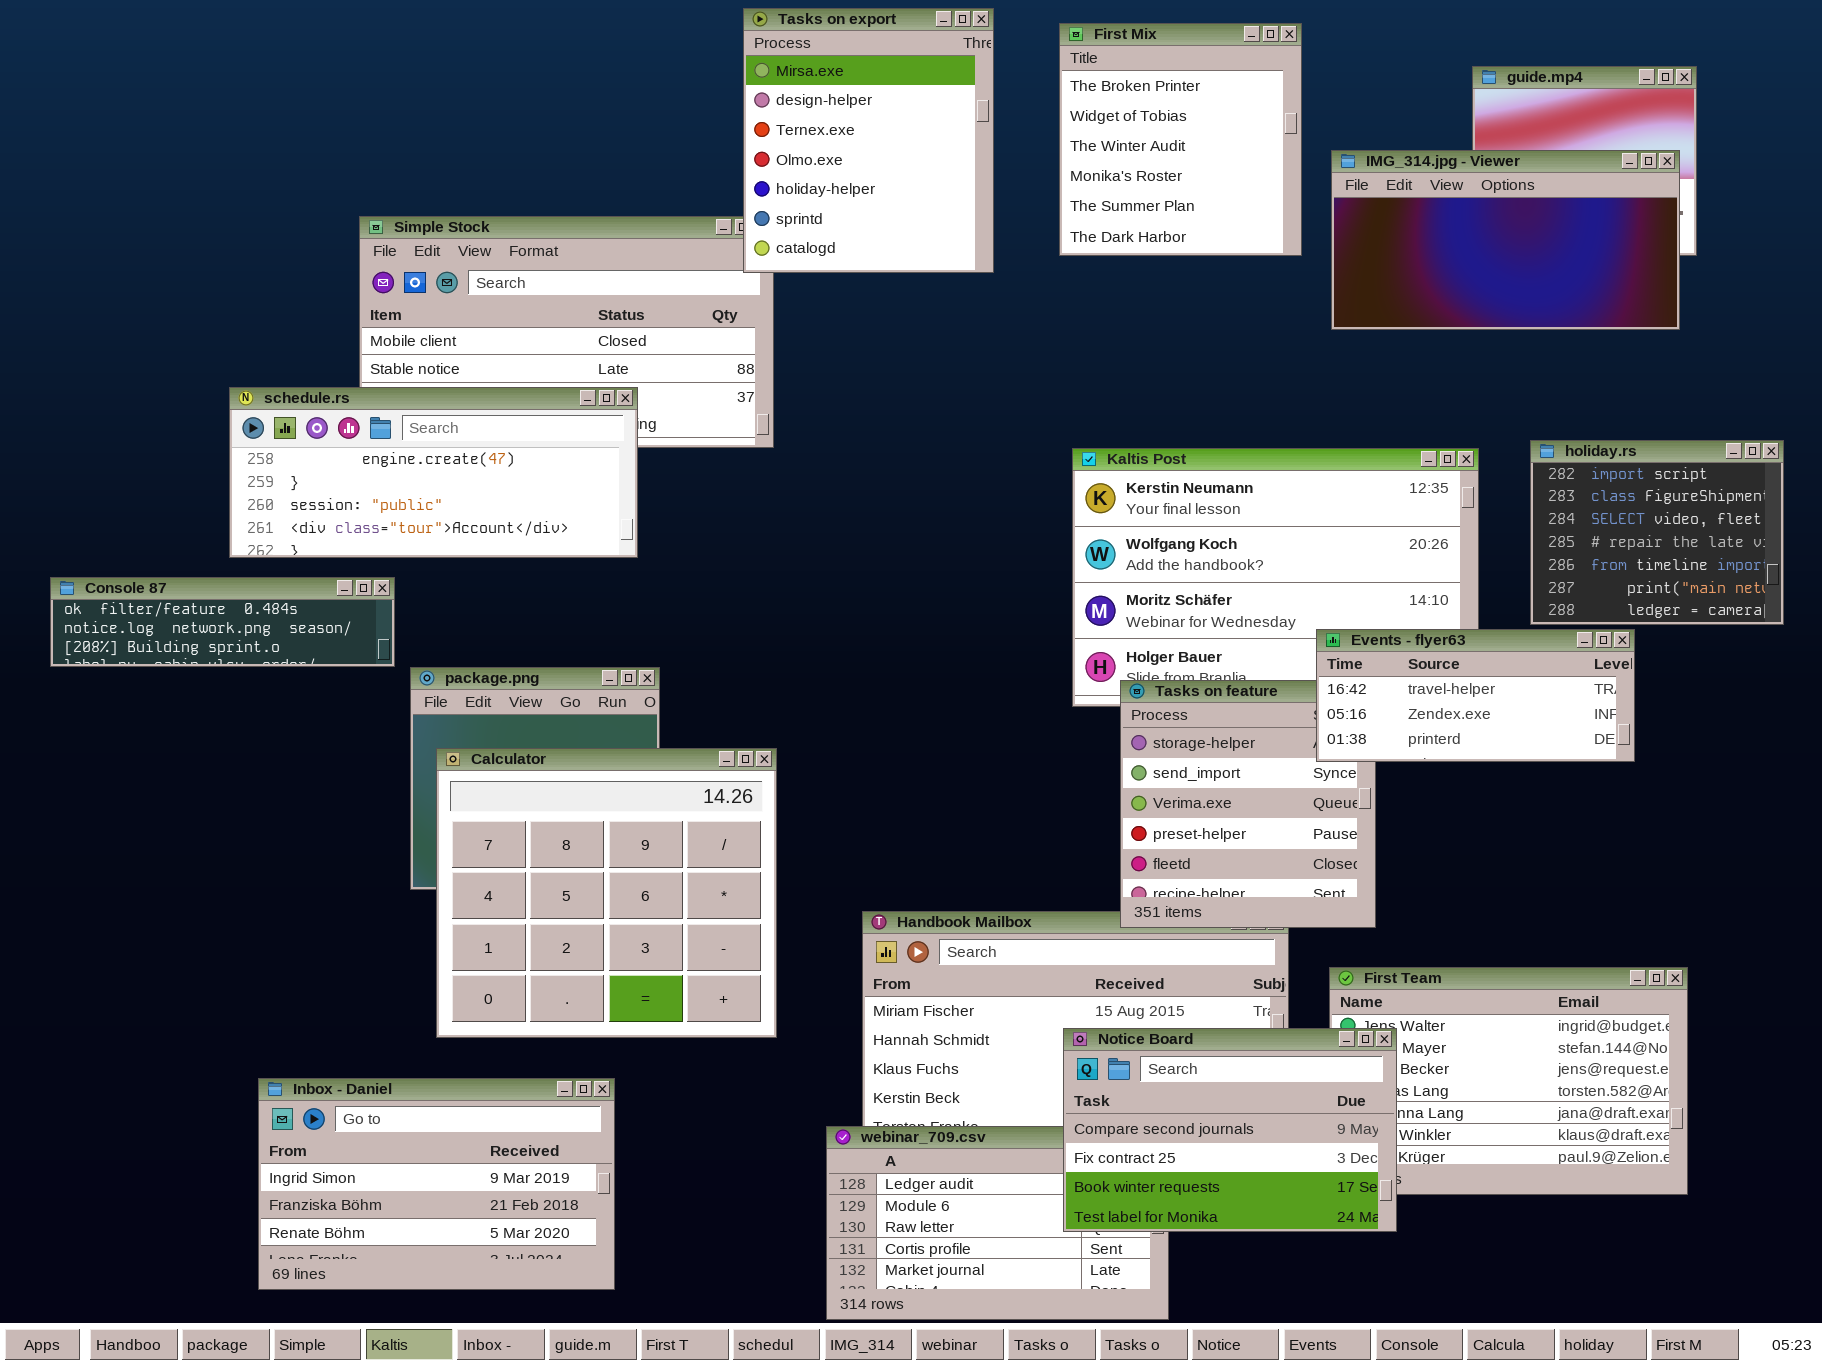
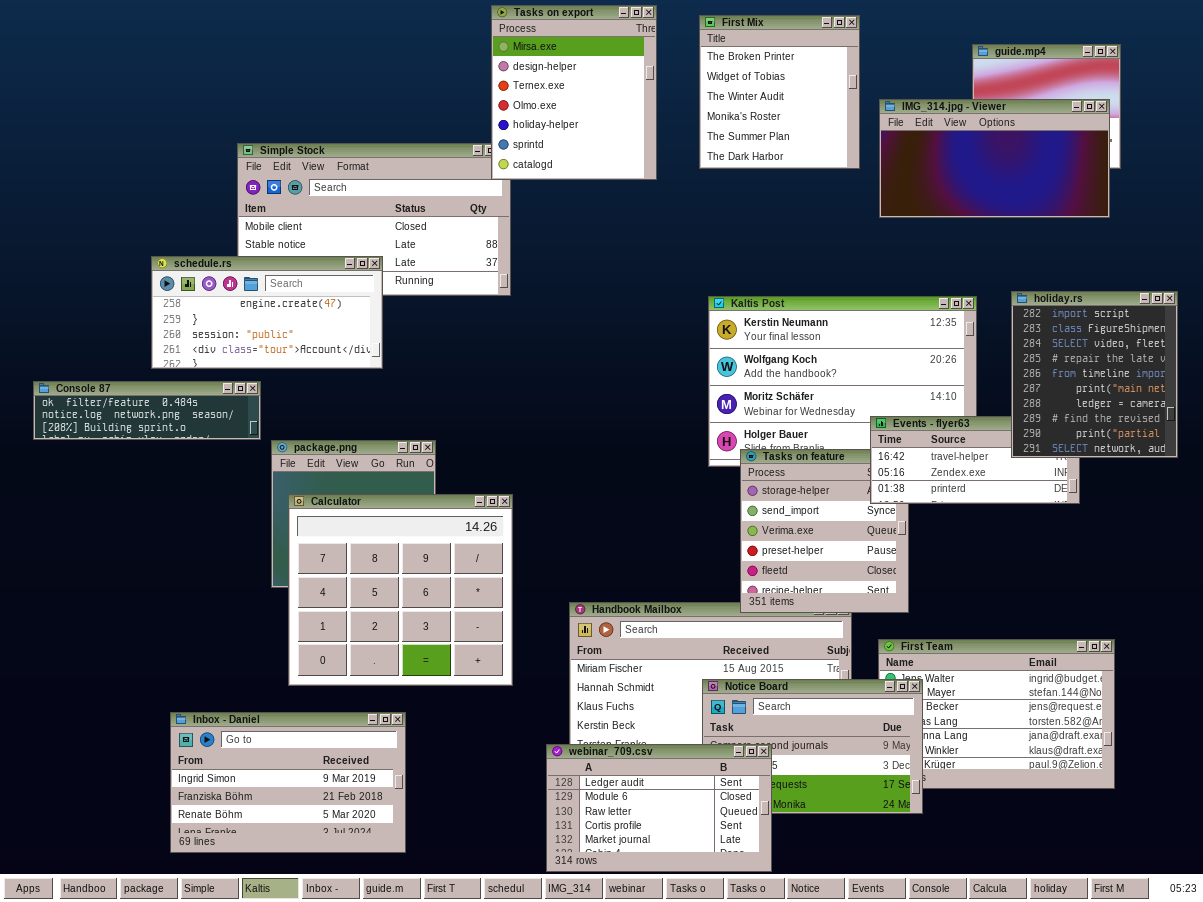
schedule.rs: [229,387,638,558] -> [151,256,383,369], resized
holiday.rs: [1530,440,1784,625] -> [1011,291,1178,458], resized
webinar_709.csv: [826,1126,1169,1320] -> [546,744,772,872], raised

